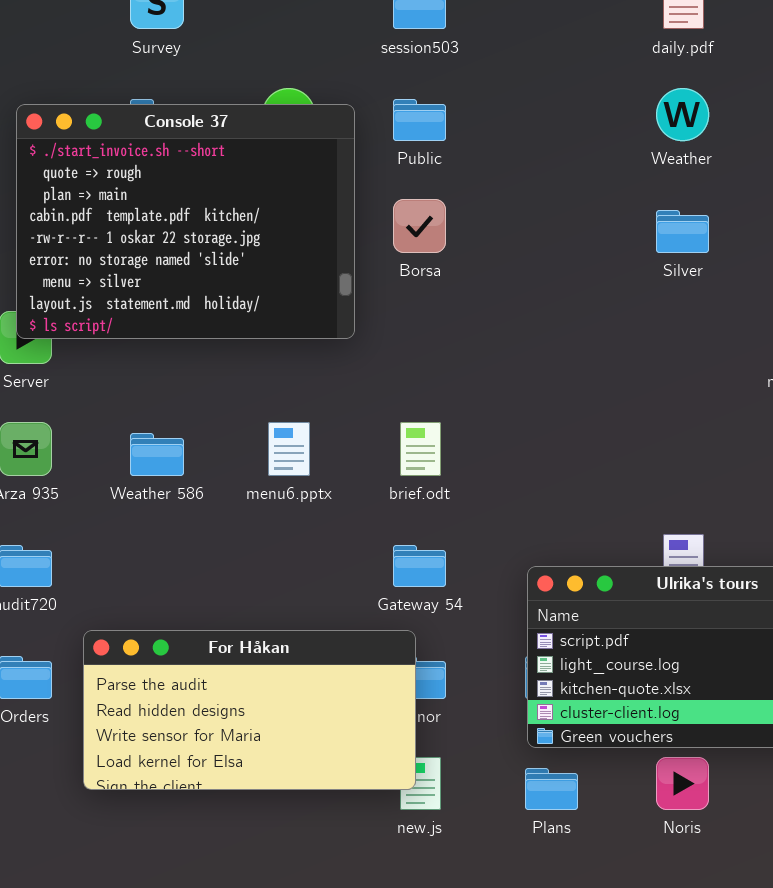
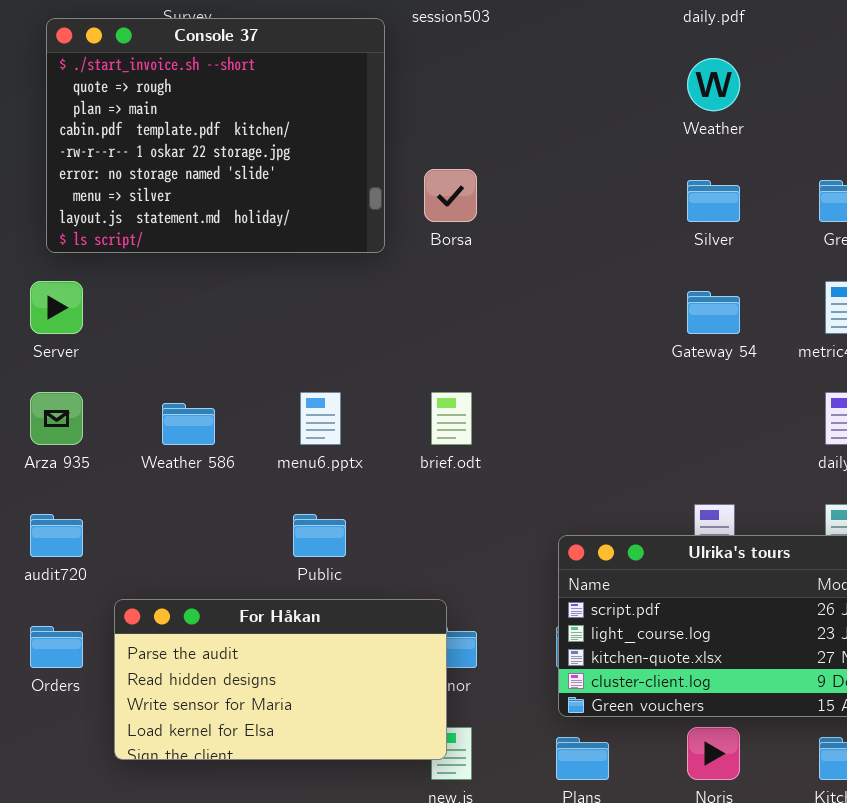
Public: [393,99,446,141] -> [293,514,346,557], moved
Console 37: [16,104,355,339] -> [46,18,385,253], moved
Gateway 54: [393,545,446,587] -> [687,291,740,334], moved

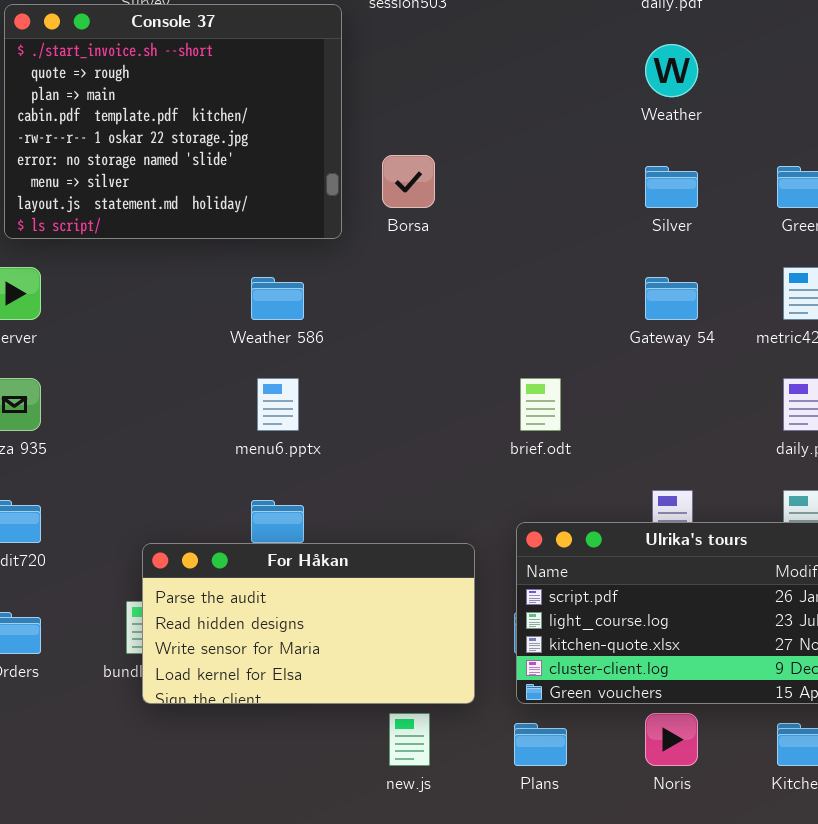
brief.odt: [431,392,472,445] -> [520,378,561,431], moved
Weather 586: [162,403,215,445] -> [251,277,304,320], moved
For Håkan: [114,599,447,760] -> [142,543,475,704], moved

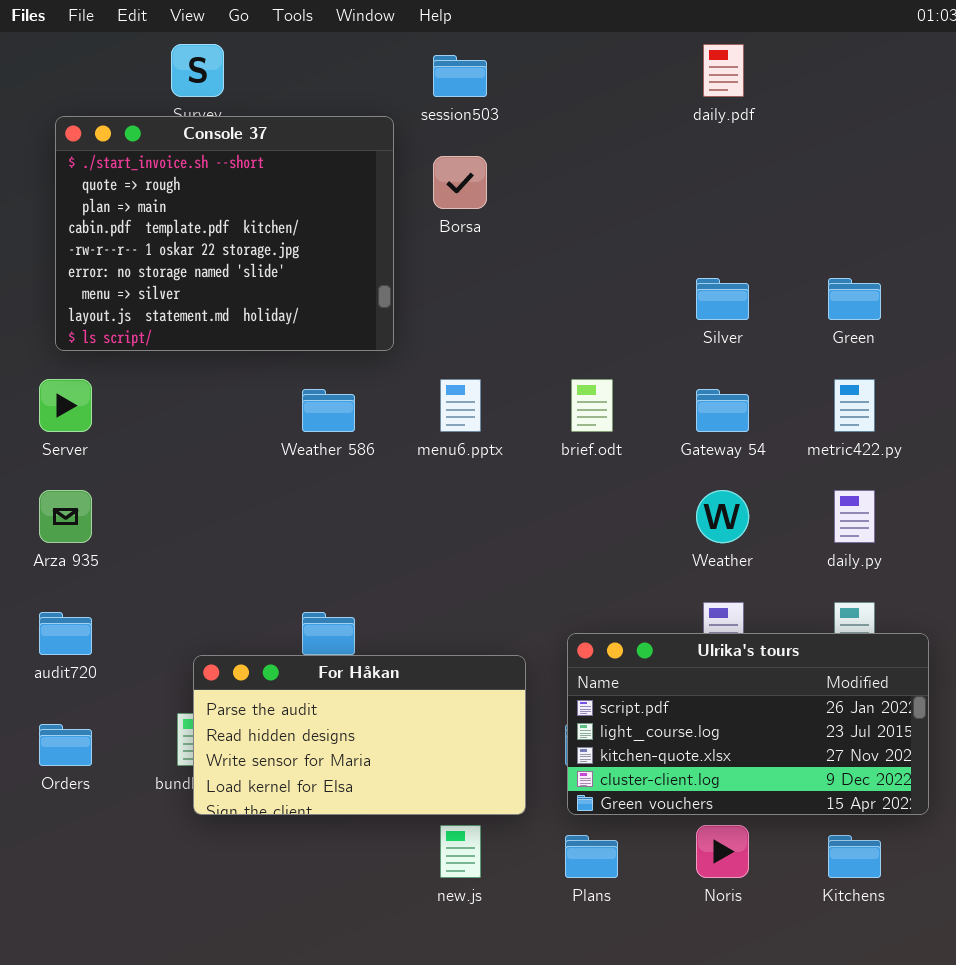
Weather: [645,44,698,97] -> [696,490,749,543], moved
Borsa: [382,155,435,208] -> [433,156,487,209], moved
menu6.pptx: [257,378,299,431] -> [440,379,481,432], moved
brief.odt: [520,378,561,431] -> [571,379,613,432], moved

